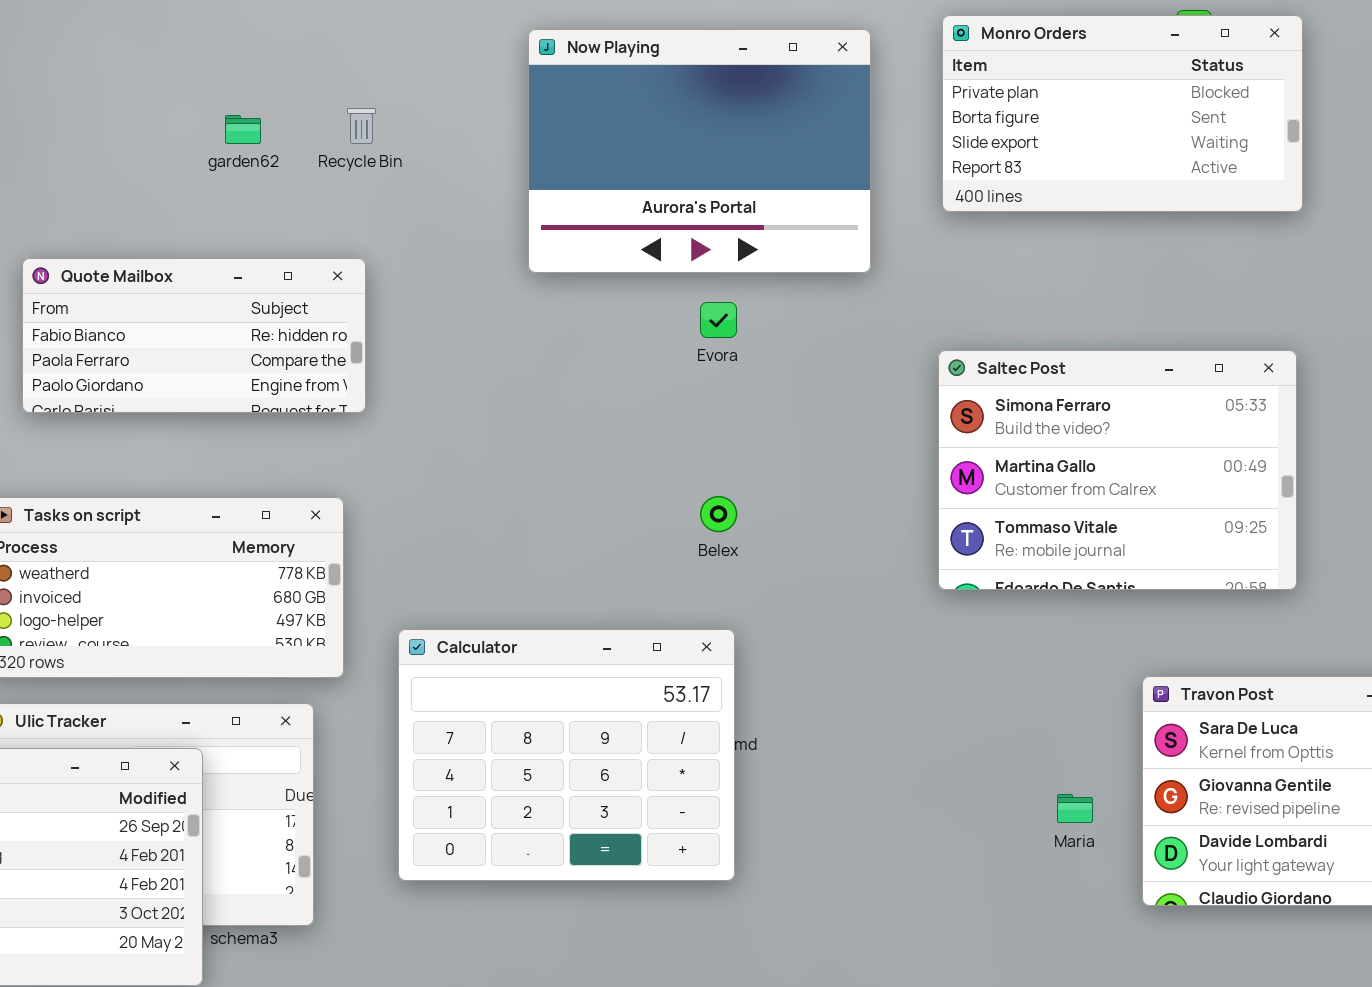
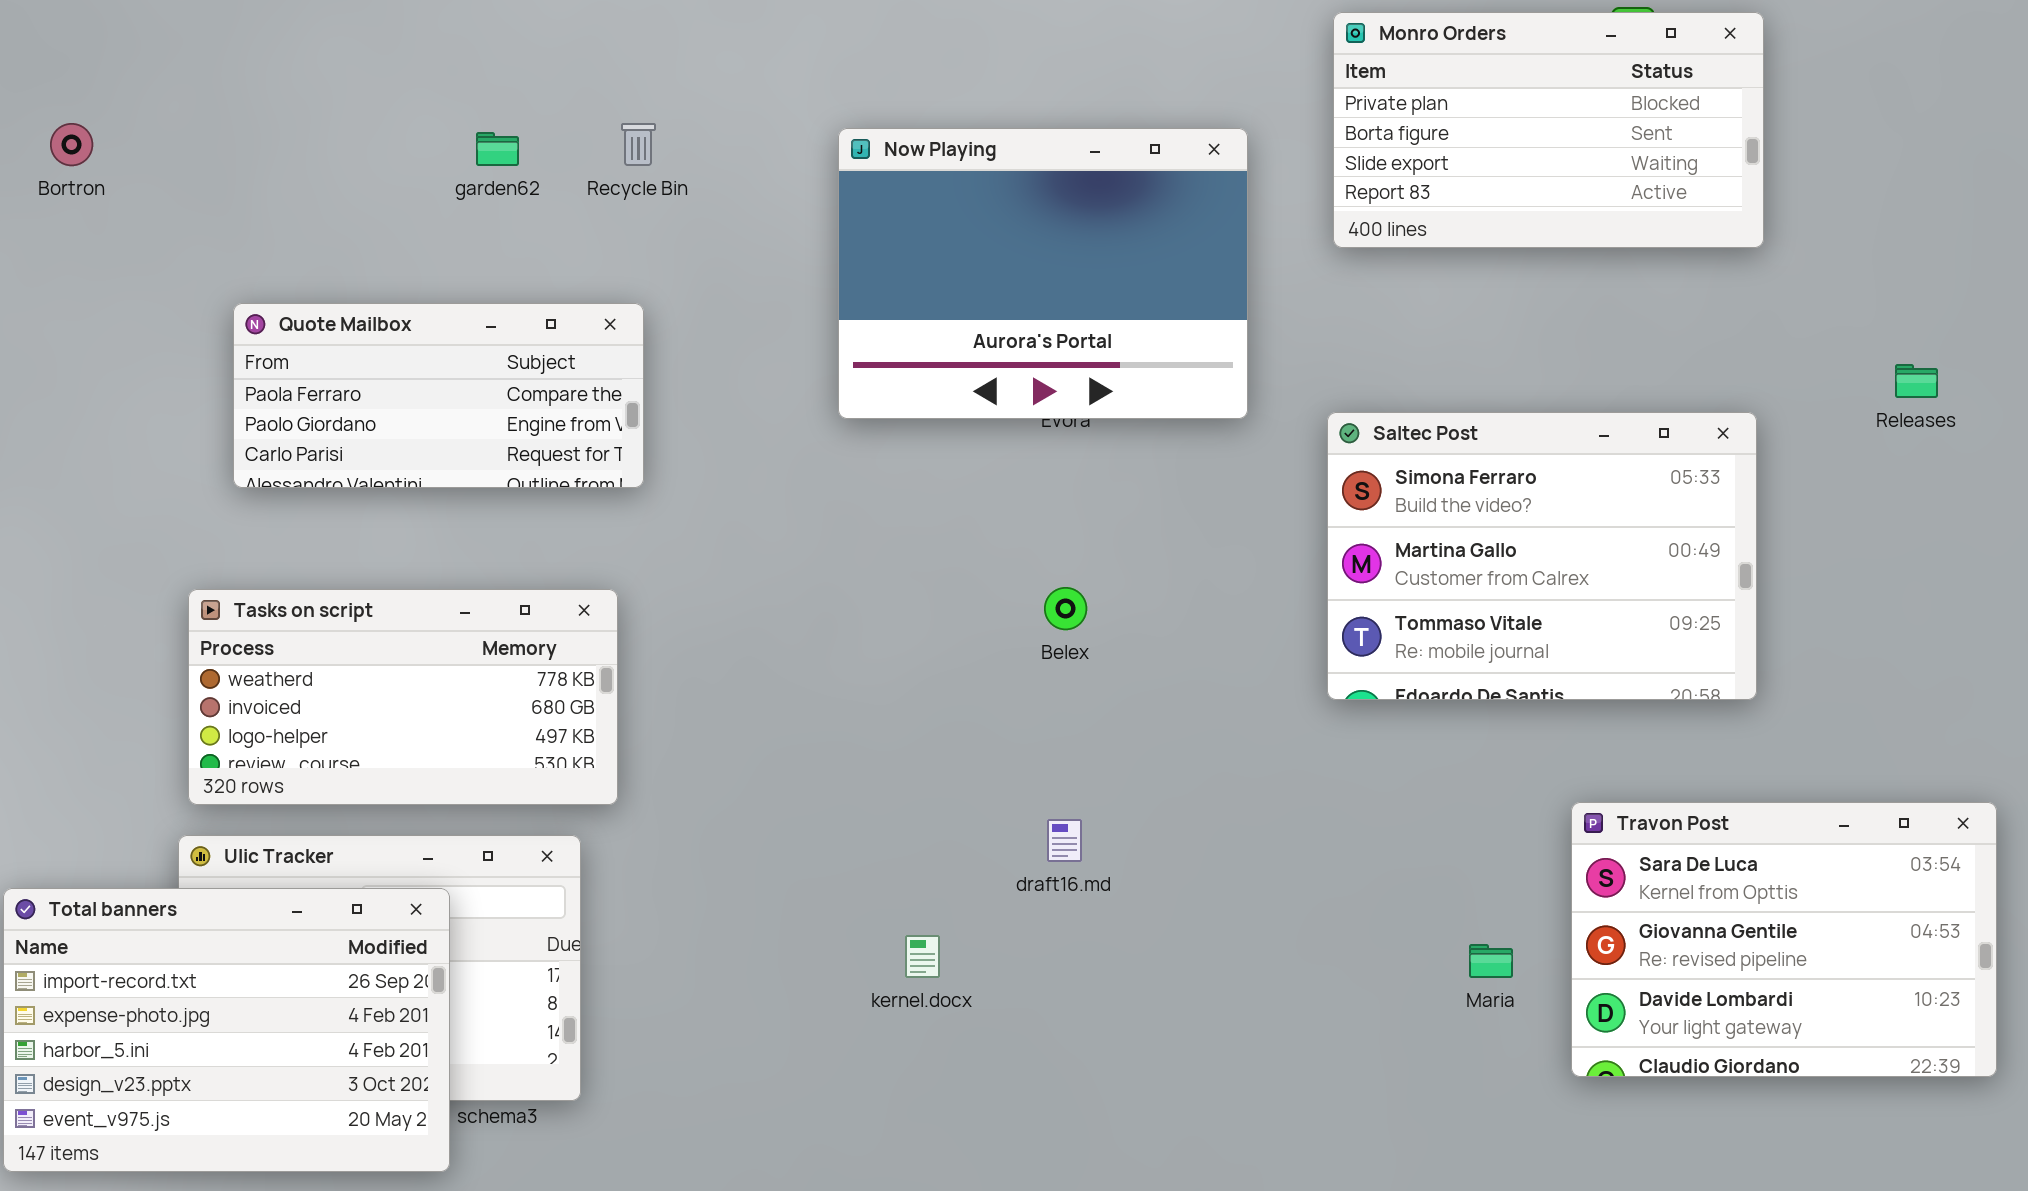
Now Playing: [528,29,871,273] -> [838,128,1248,419], moved
Quote Mailbox: [22,258,366,413] -> [233,303,644,488], scrolled down 1 row
Calculator: [398,629,735,881] -> none, closed

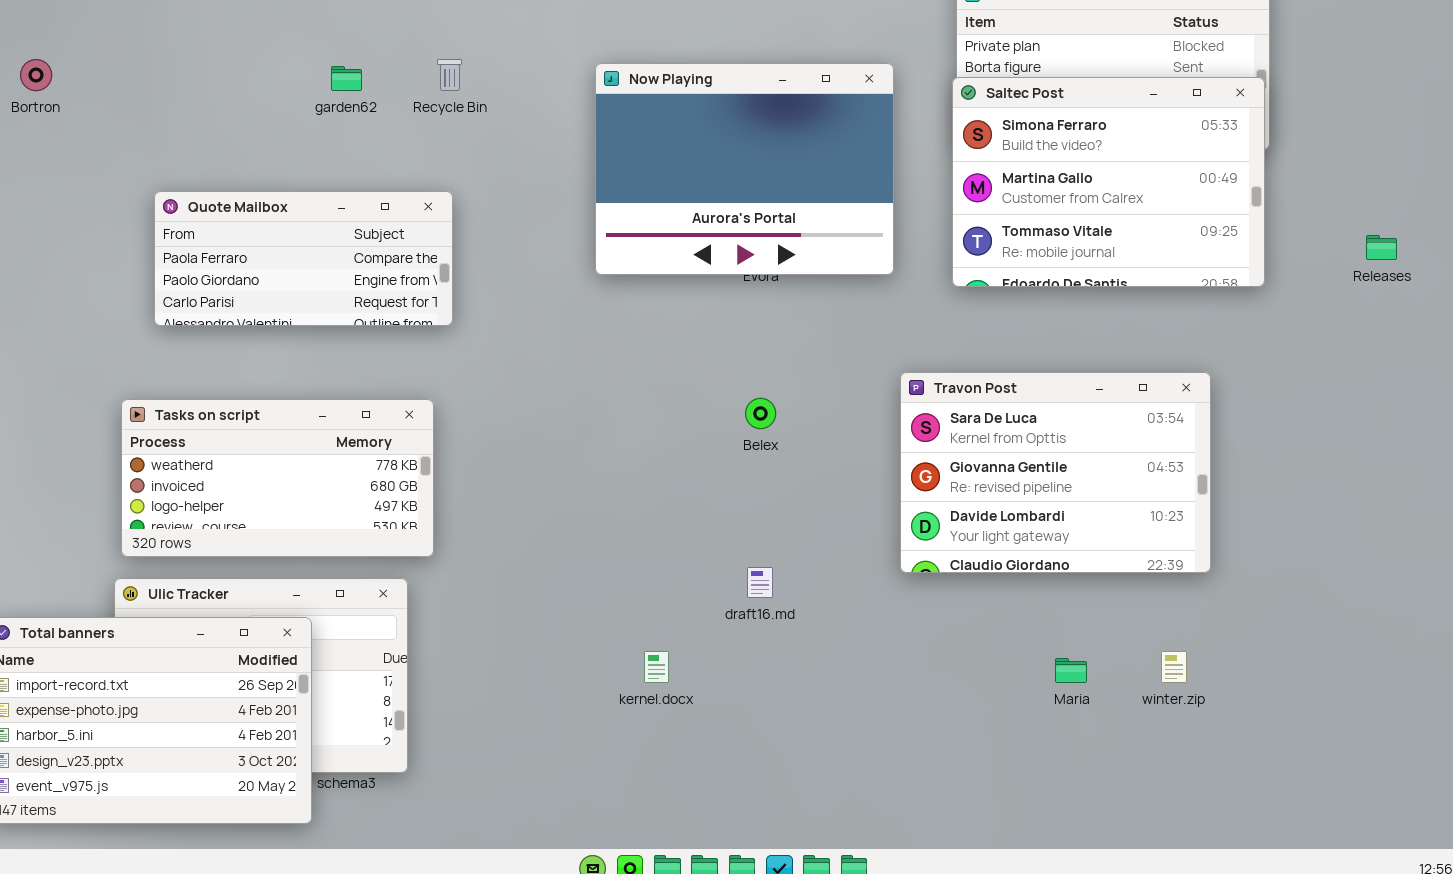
Saltec Post: [1327,412,1757,700] -> [952,77,1265,287], moved
Travon Post: [1571,802,1997,1077] -> [900,372,1211,573], moved

